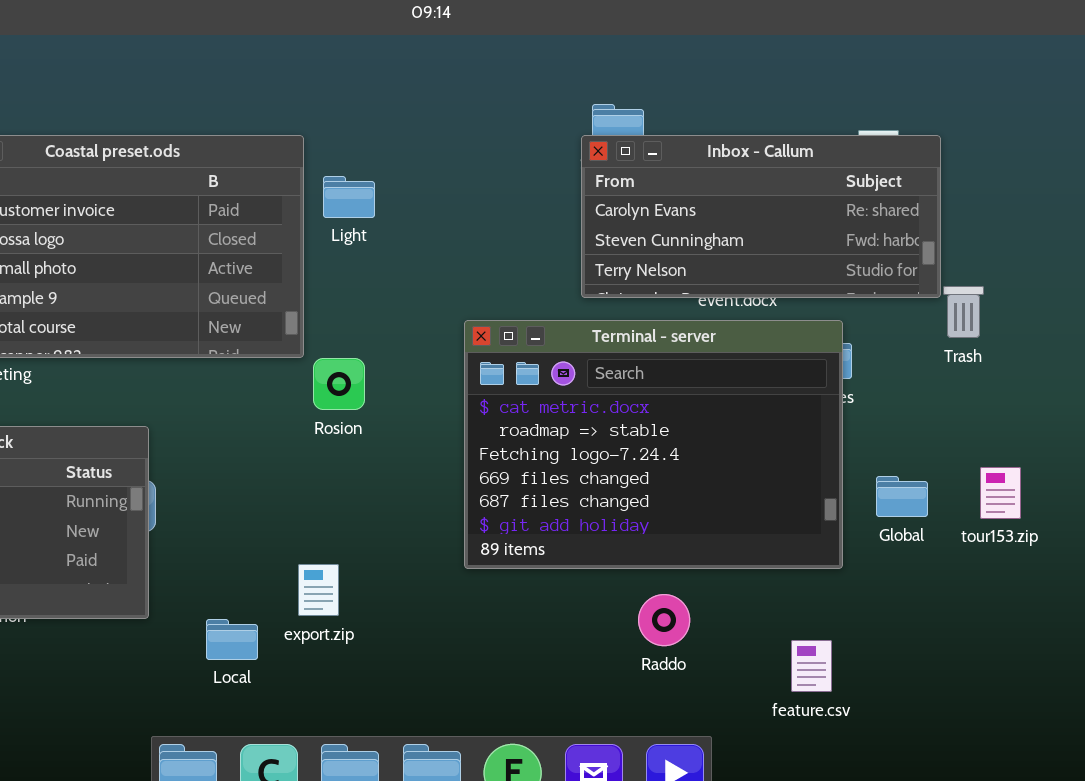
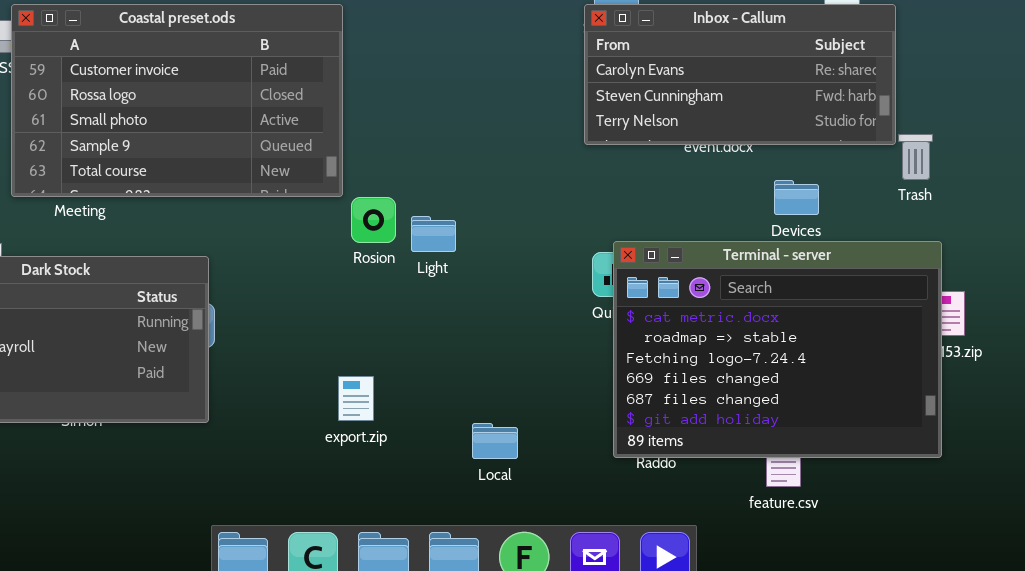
Light: [323,176,375,218] -> [411,216,456,252], moved
Terminal - server: [464,320,843,569] -> [613,241,942,458], moved
Local: [206,619,258,660] -> [472,423,518,459], moved

